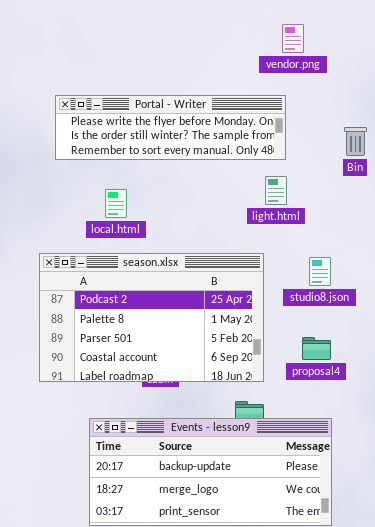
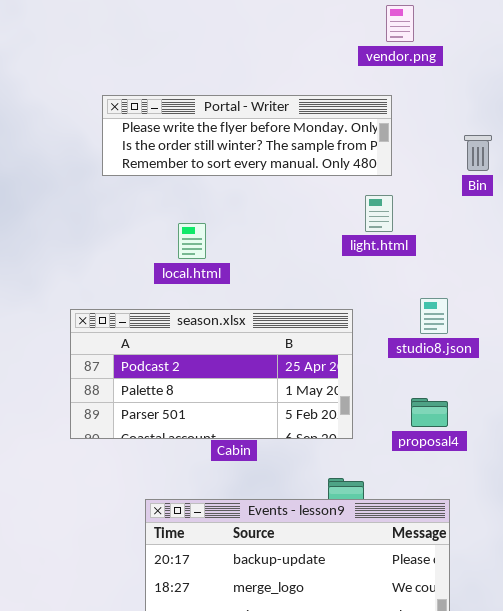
local.html: [105,189,127,218] -> [178,223,206,259], moved
season.xlsx: [39,253,264,382] -> [70,309,353,439], moved, resized

